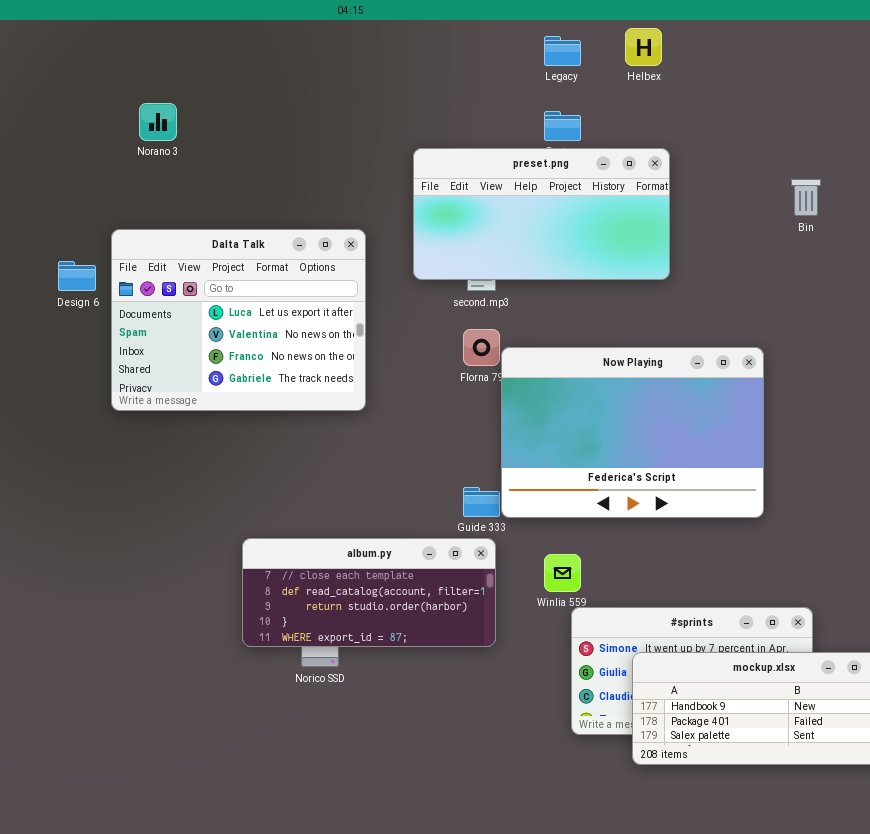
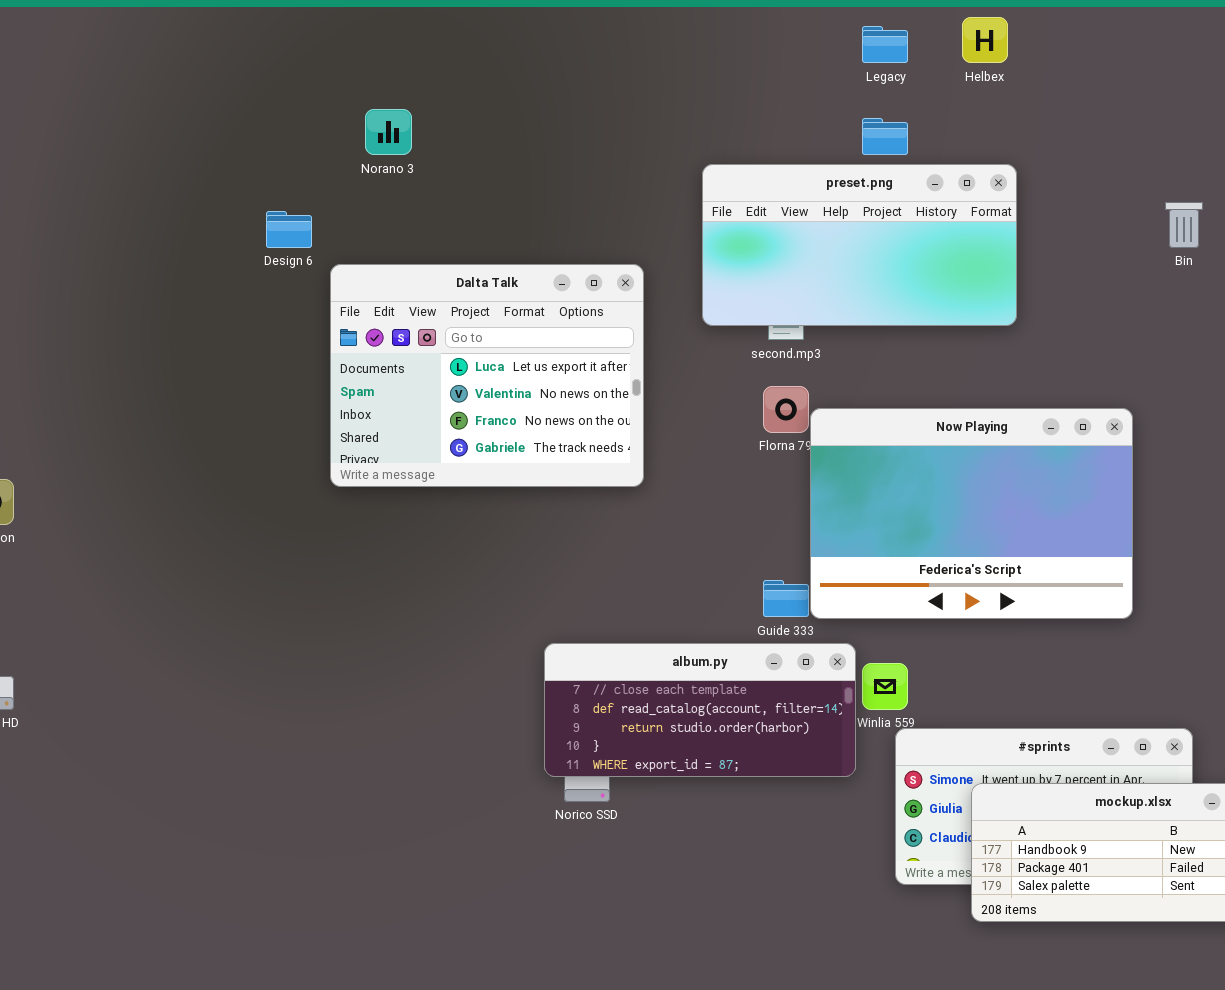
Design 6: [58,261,96,291] -> [266,211,312,248], moved
album.py: [242,538,496,647] -> [544,643,856,777], moved

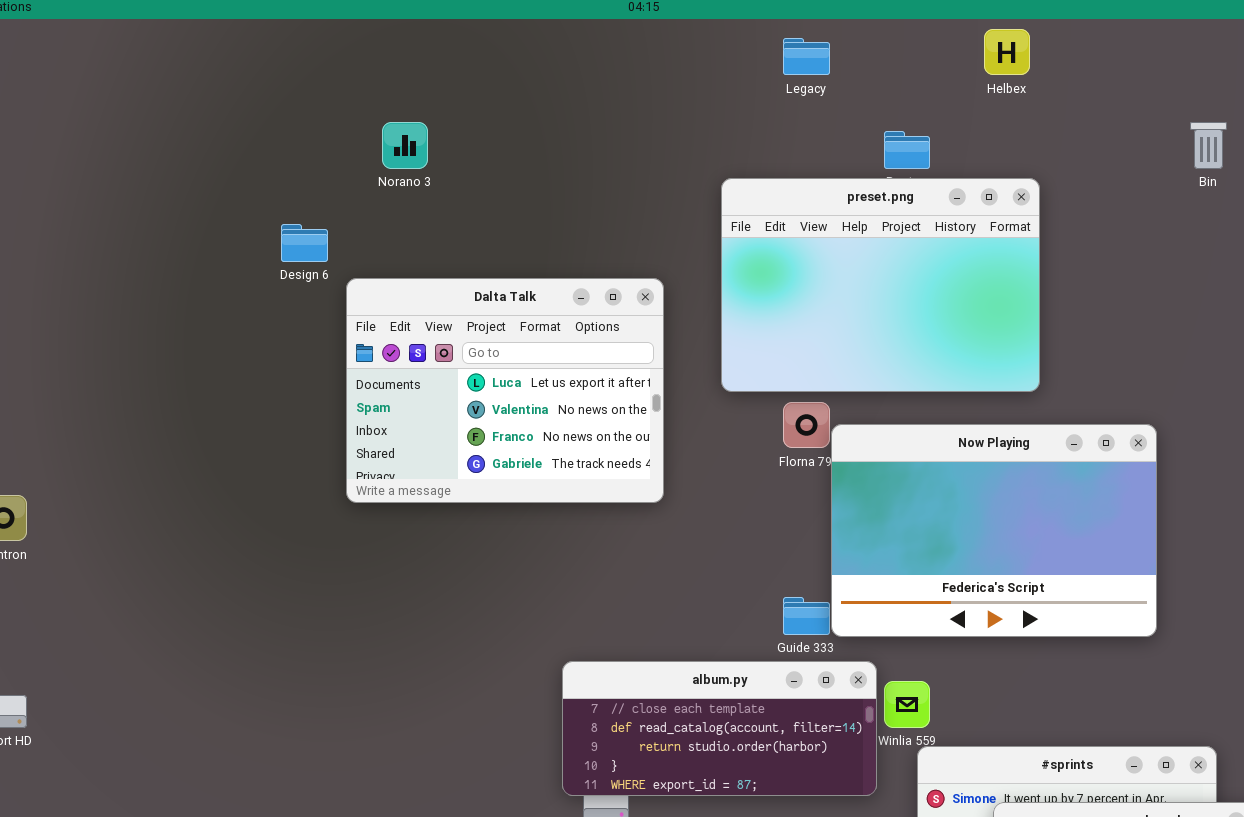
Legacy: [862,26,908,63] -> [783,38,830,75], moved
preset.png: [702,164,1017,326] -> [721,178,1040,392], resized
Bin: [1165,202,1203,248] -> [1190,122,1227,169], moved

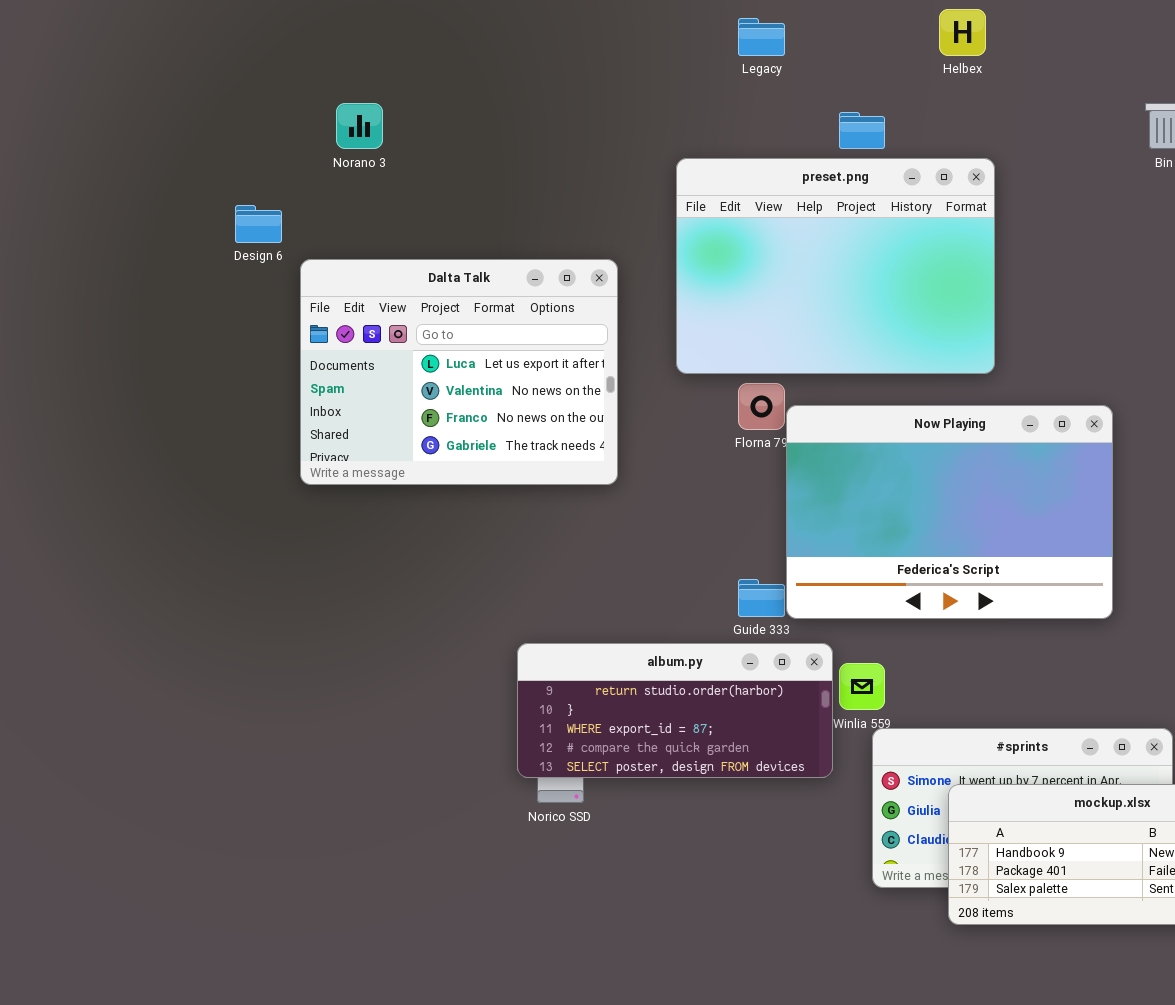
album.py: [562,661,877,796] -> [517,643,833,778], scrolled down 2 rows

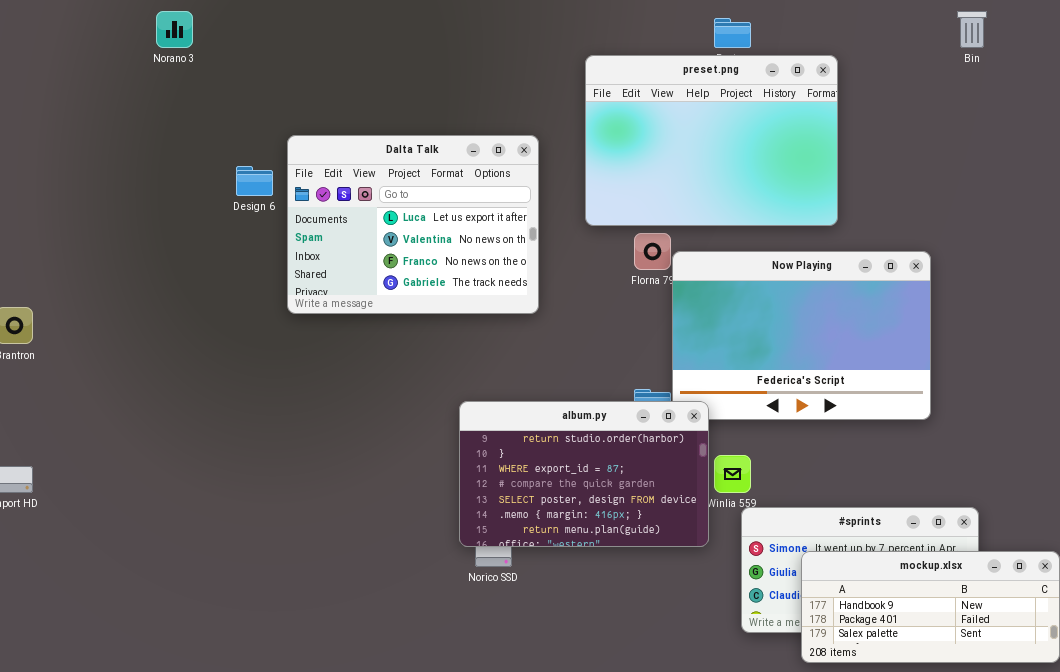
Norano 3: [336,103,383,149] -> [156,11,193,48], moved
Design 6: [235,205,282,243] -> [236,166,273,196], moved
album.py: [517,643,833,778] -> [459,401,709,547], resized

